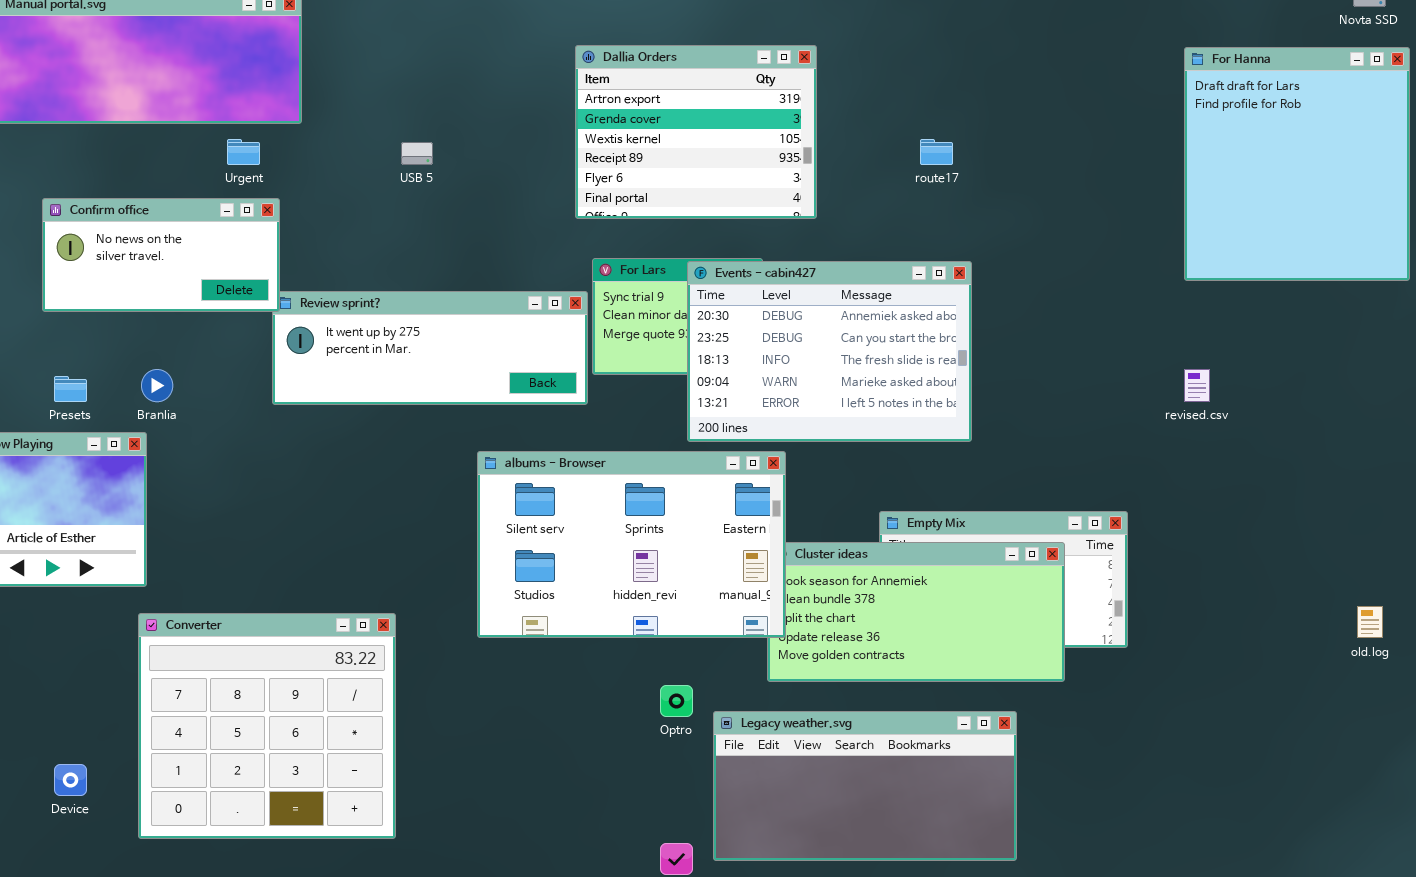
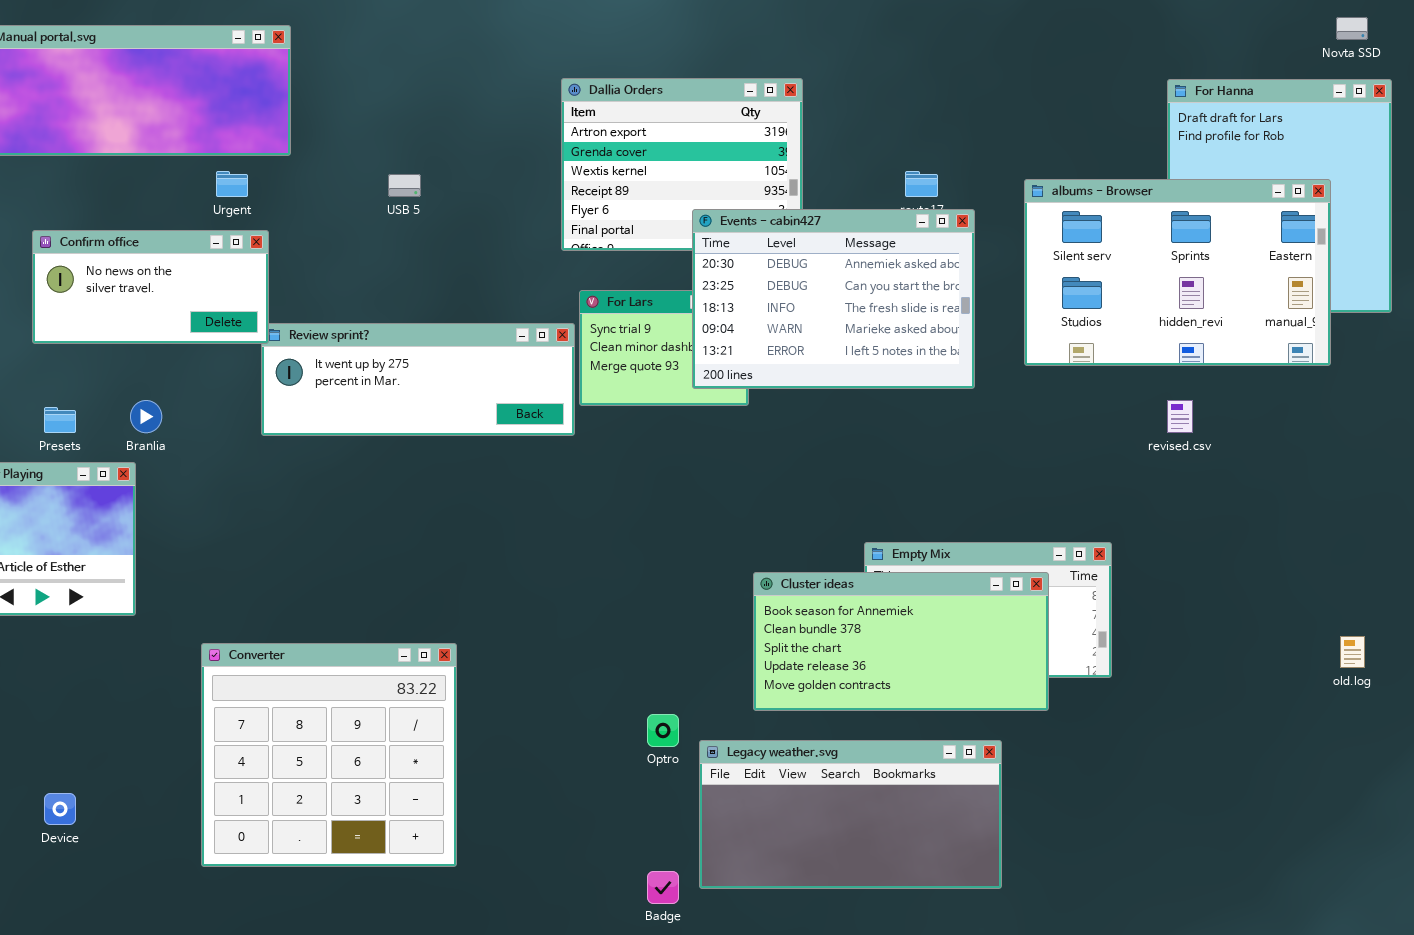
Events - cabin427: [687,261,972,442] -> [692,209,975,389], moved
albums - Browser: [477,451,786,638] -> [1024,179,1331,366], moved
Converter: [138,613,396,839] -> [201,643,457,867], moved

